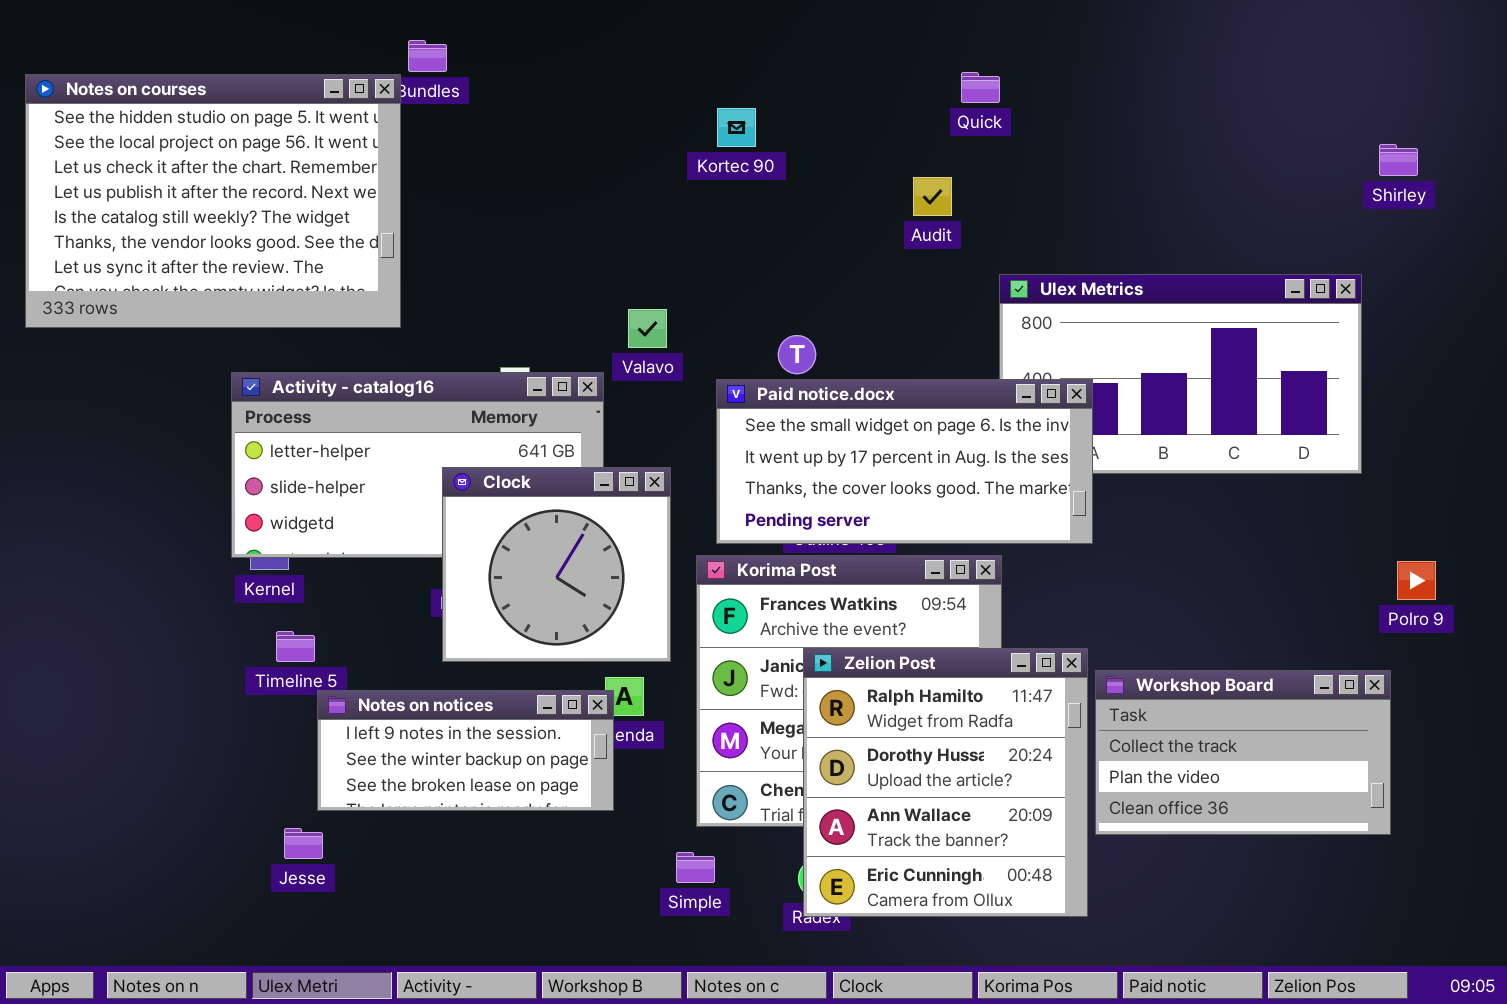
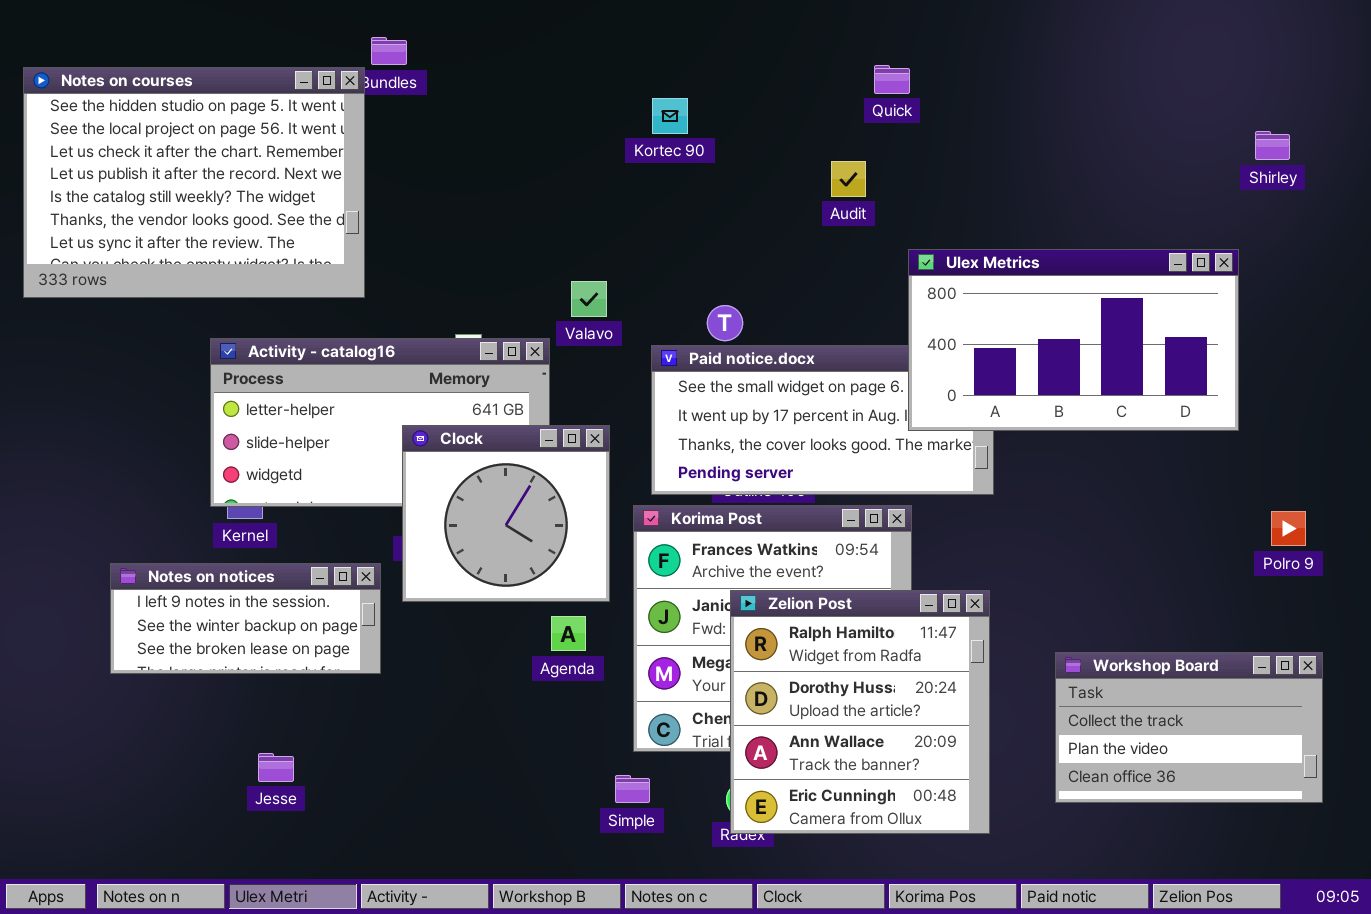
Ulex Metrics: [999,274,1362,474] -> [908,249,1239,431], raised
Workshop Board: [1095,670,1391,835] -> [1055,652,1323,803], moved
Notes on notices: [317,690,614,811] -> [110,563,381,674], moved

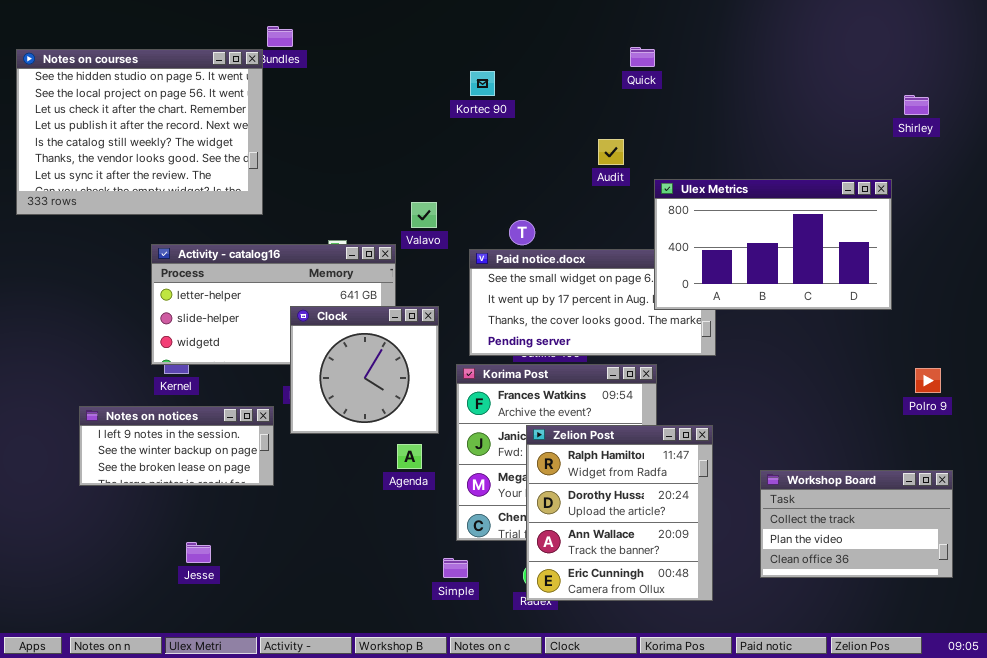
Audit: [831,161,866,197] -> [598,139,624,165], moved

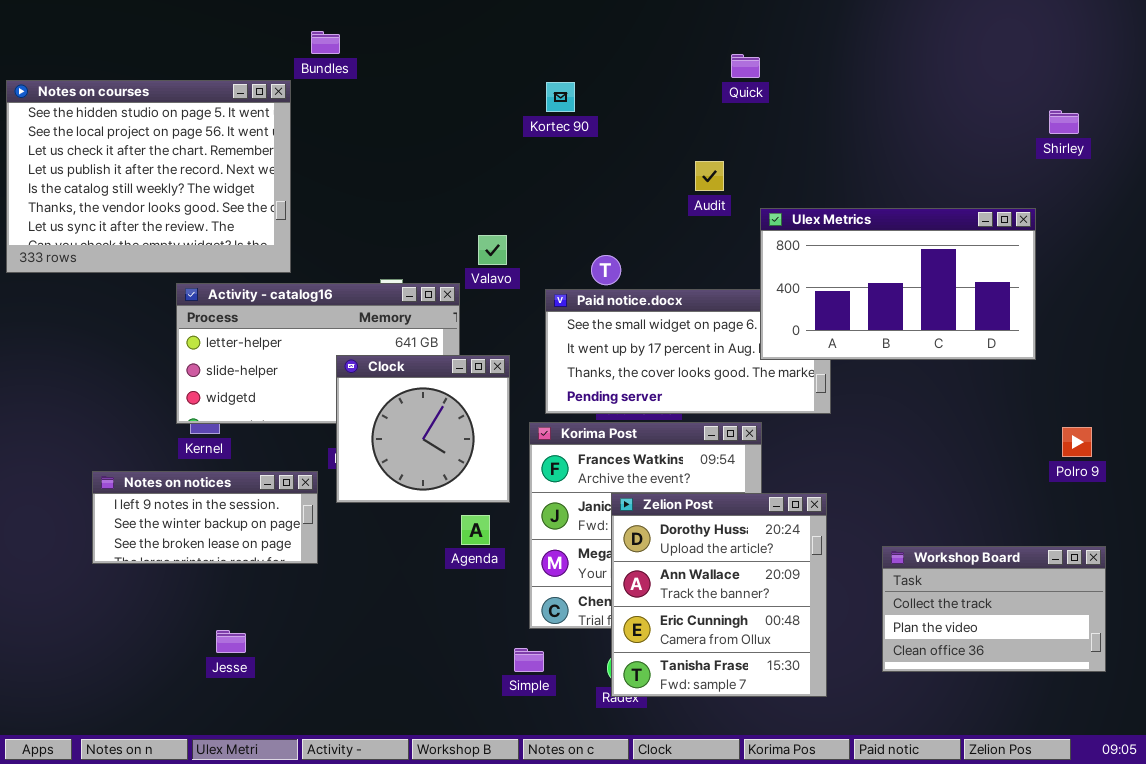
Notes on courses: [16,49,263,215] -> [6,80,291,273], moved
Zelion Post: [526,425,713,601] -> [611,493,827,697], scrolled down 1 row

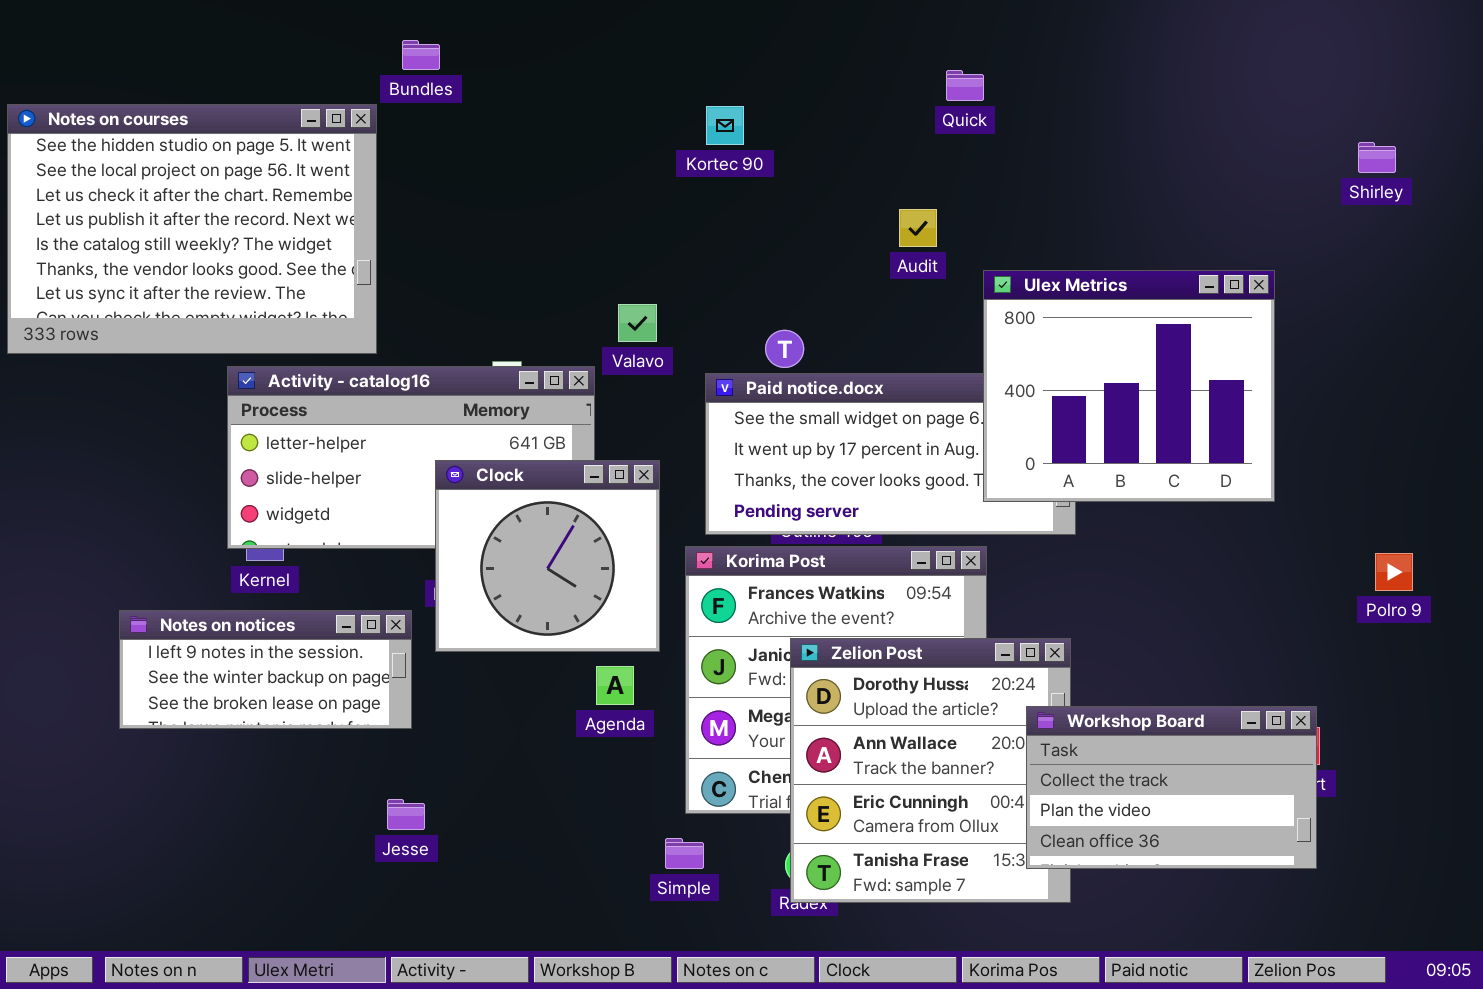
Ulex Metrics: [760,208,1036,360] -> [983,270,1275,502], resized
Workshop Board: [882,546,1106,672] -> [1026,706,1317,869], moved
Jesse: [216,630,246,653] -> [387,799,425,830], moved

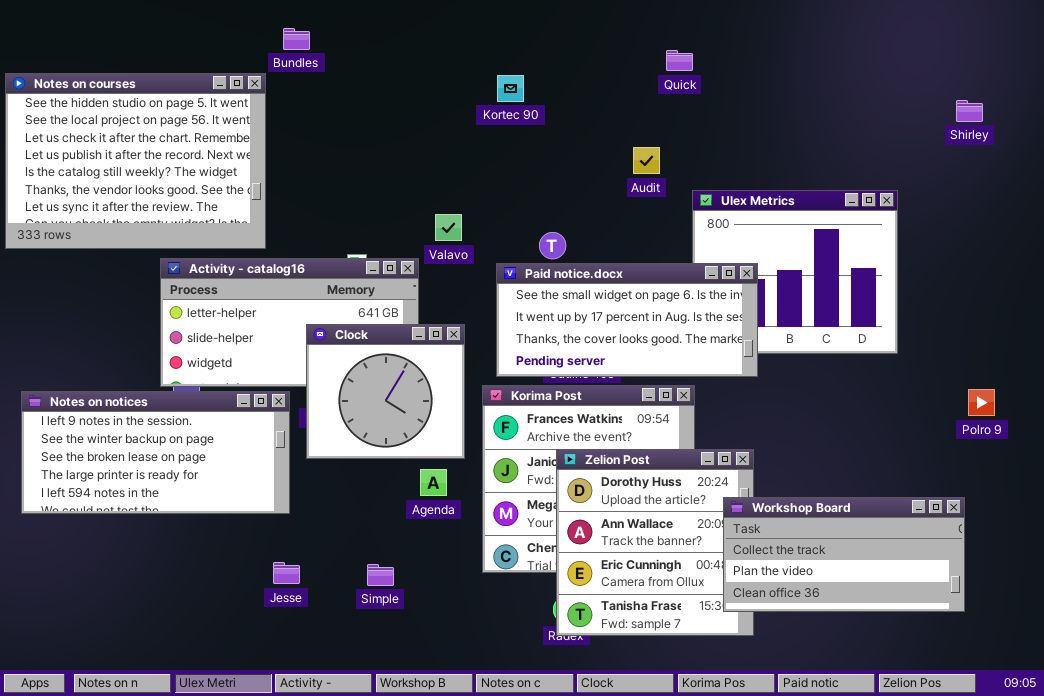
Paid notice.docx: [705,373,1076,535] -> [496,263,758,377], raised
Notes on notices: [119,610,412,729] -> [21,391,290,514], resized
Workshop Board: [1026,706,1317,869] -> [723,497,965,612], resized
Simple: [665,838,704,869] -> [367,564,394,586], moved

